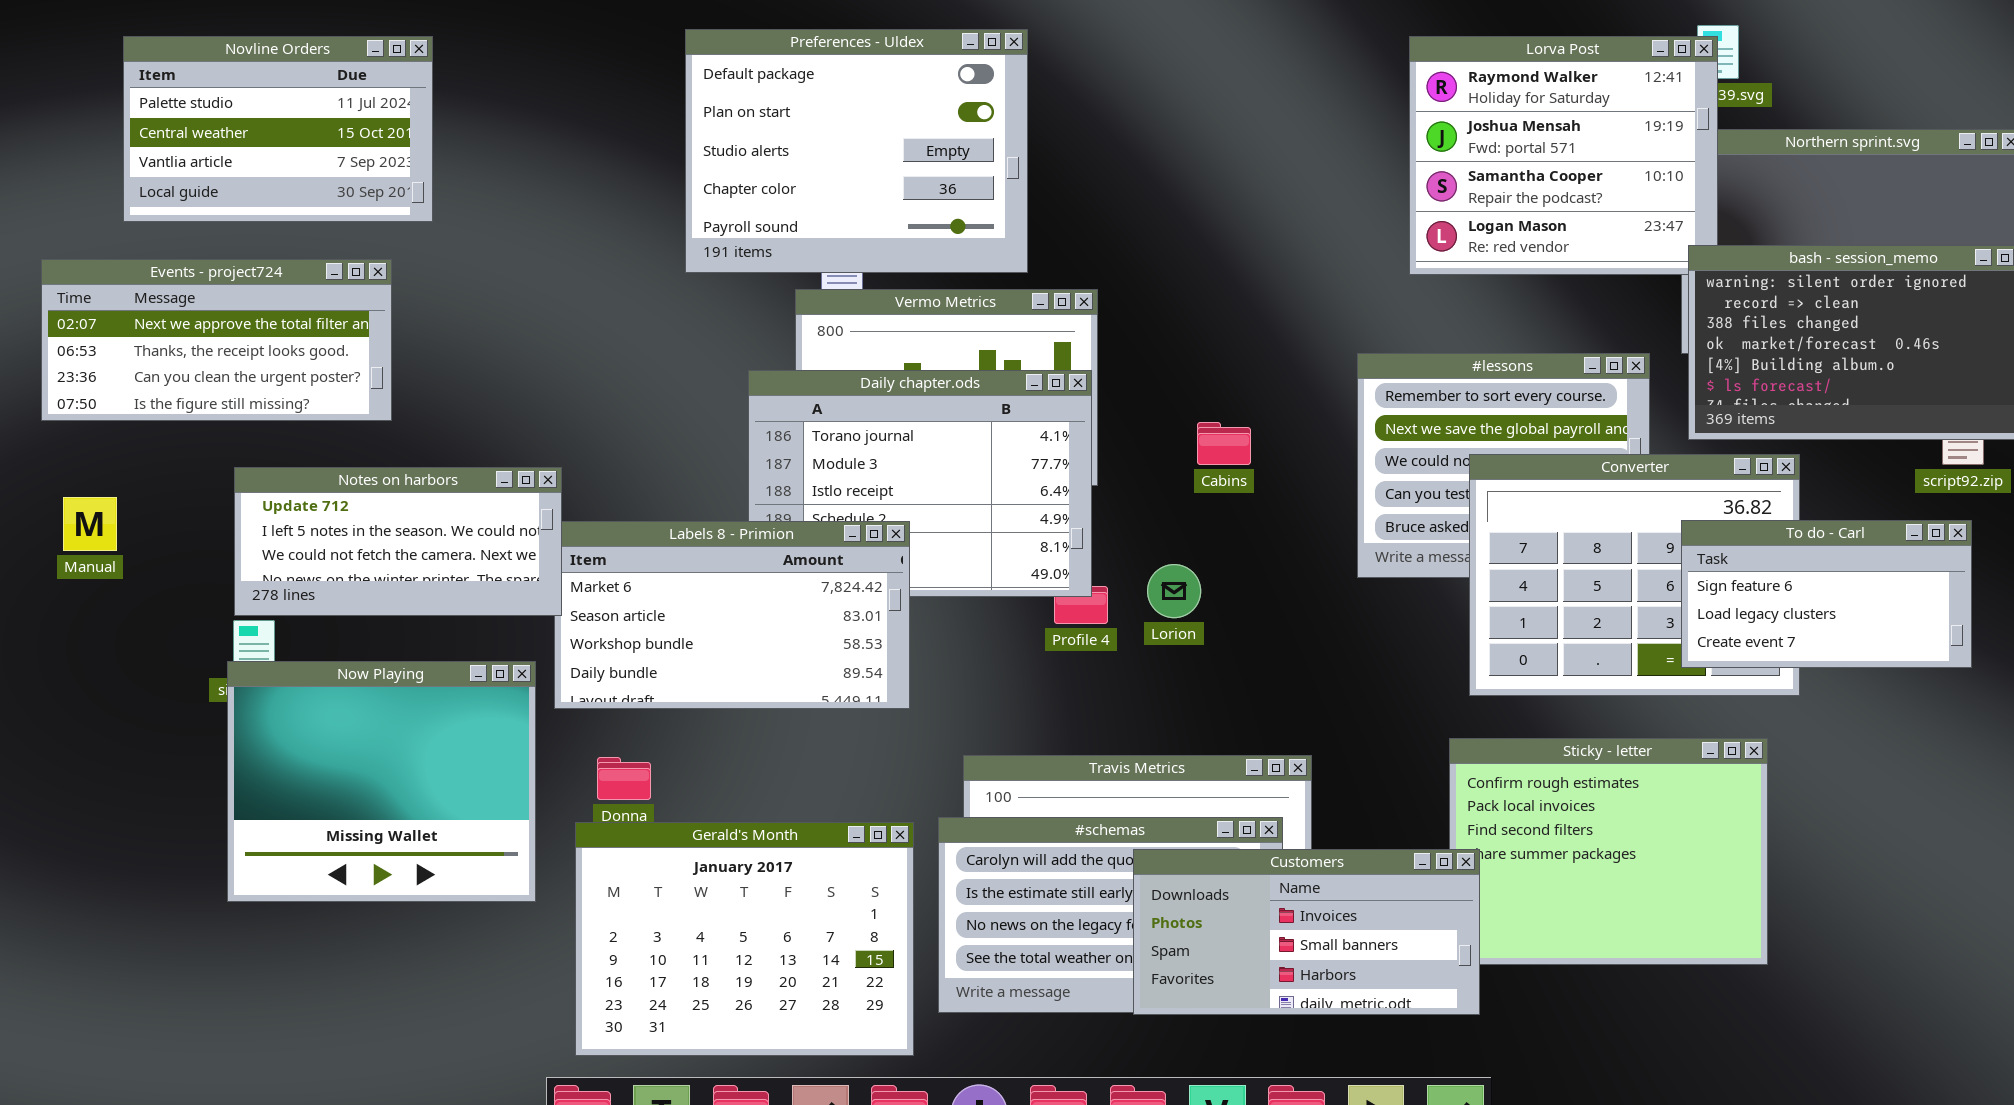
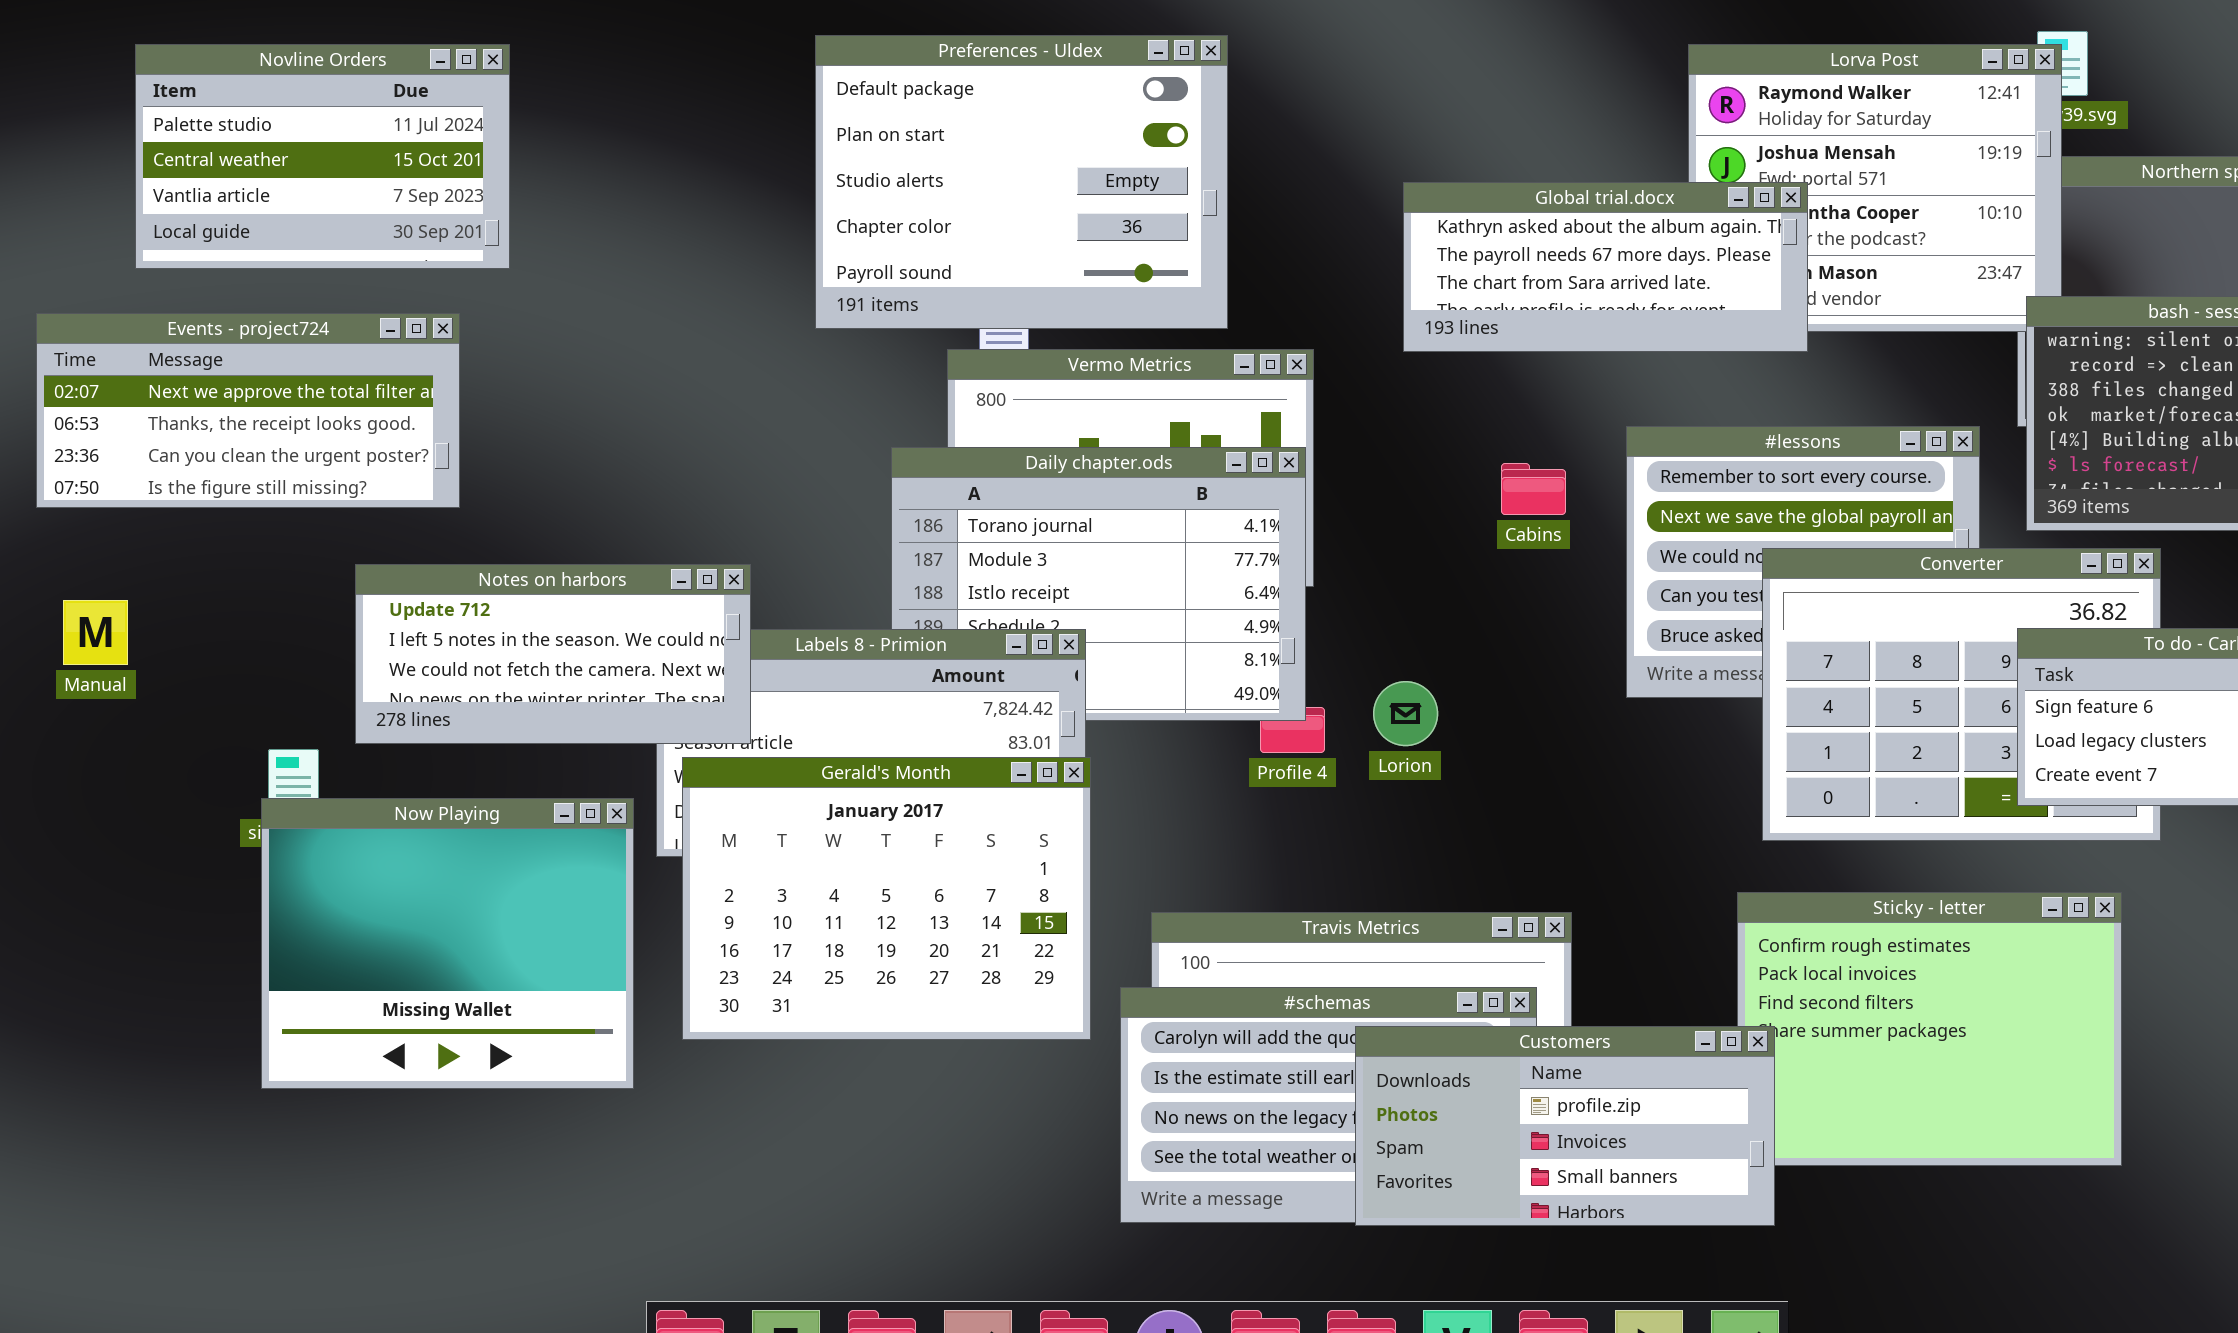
Global trial.docx: none -> [1403,182,1808,352], opened
Cabins: [1197,422,1251,465] -> [1501,463,1566,515], moved
Notes on harbors: [234,467,562,616] -> [355,564,751,744], moved
Gerald's Month: [575,822,914,1056] -> [682,757,1091,1040], moved
Customers: [1133,849,1480,1015] -> [1355,1026,1775,1226], scrolled up 1 row

